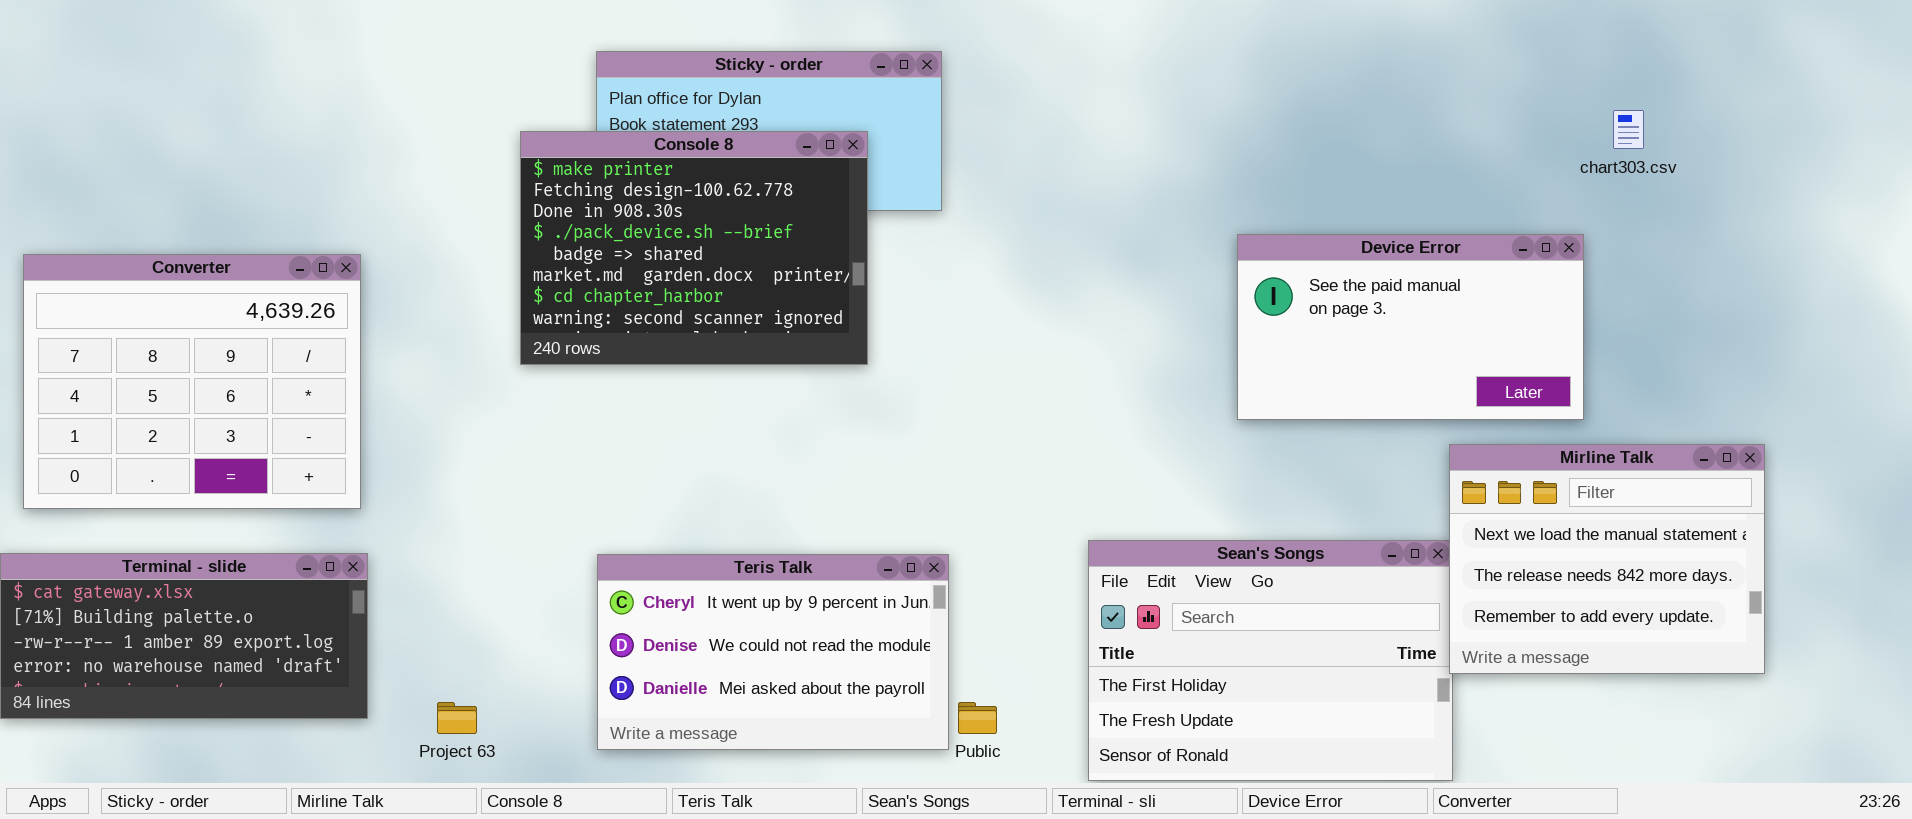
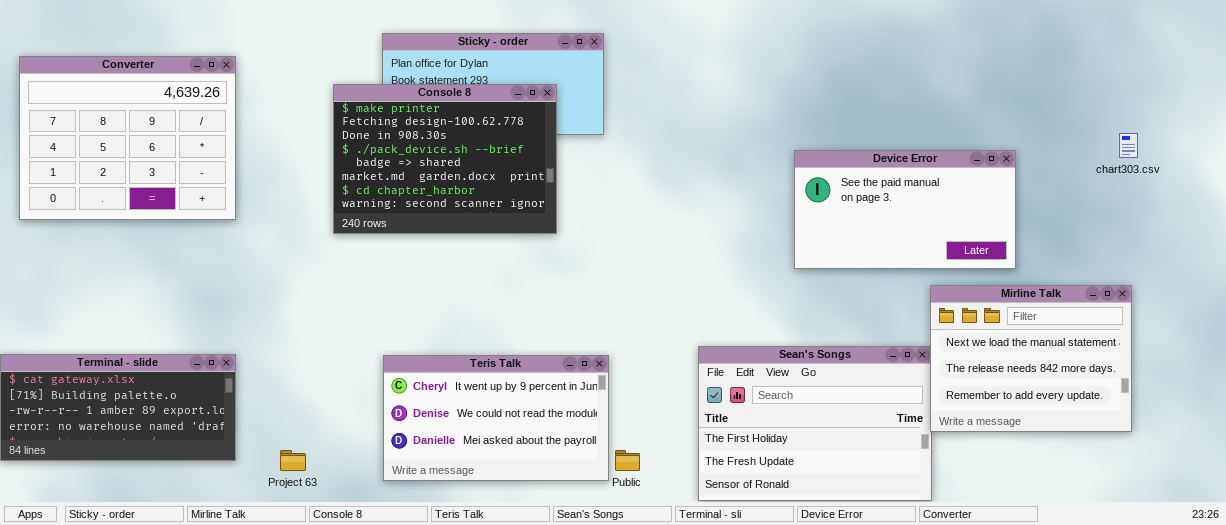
chart303.csv: [1613,110,1644,149] -> [1119,133,1138,158], moved
Converter: [23,254,361,509] -> [19,56,236,220], moved

